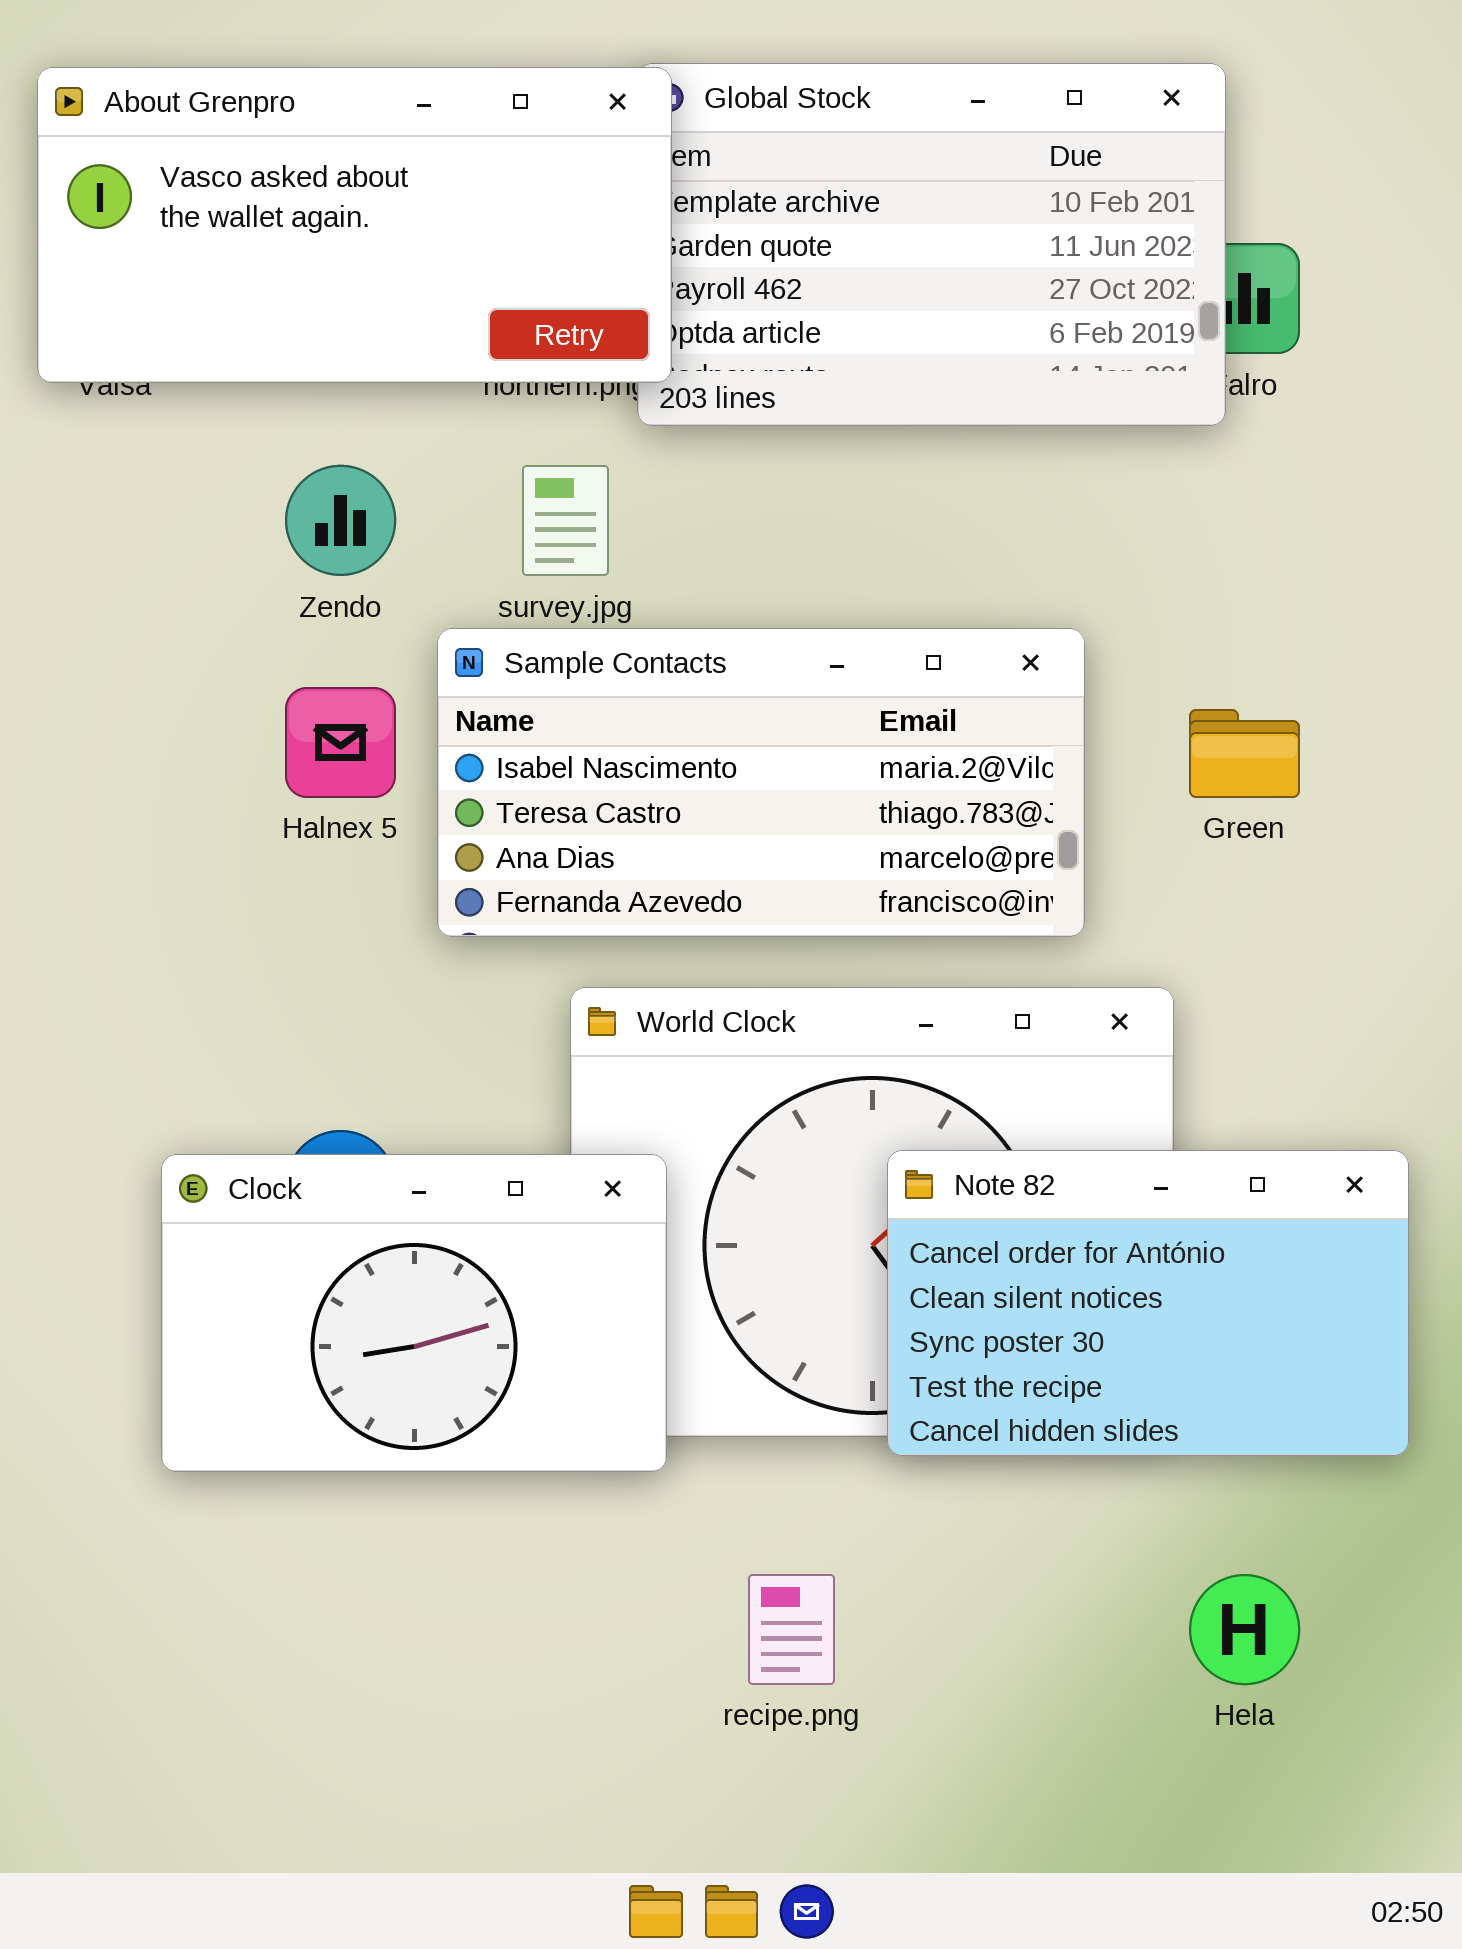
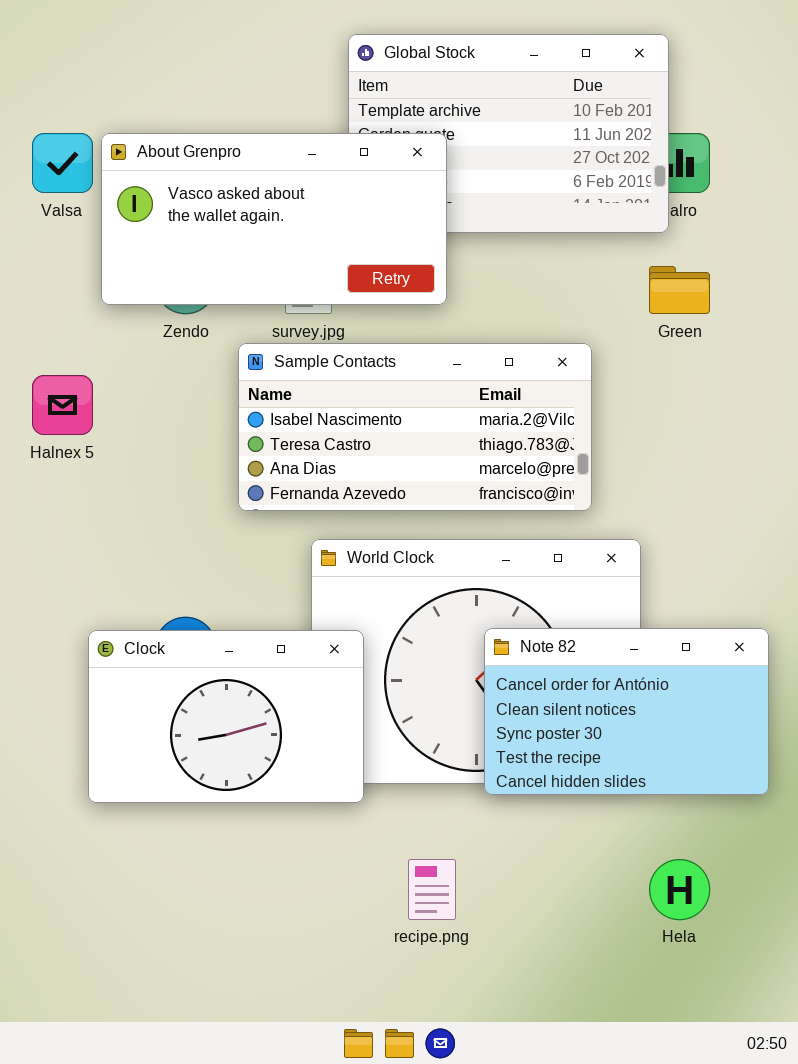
About Grenpro: [37,67,672,383] -> [101,133,447,305], moved
Halnex 5: [285,687,396,798] -> [32,375,93,435], moved
Green: [1189,709,1300,798] -> [649,266,710,314], moved

